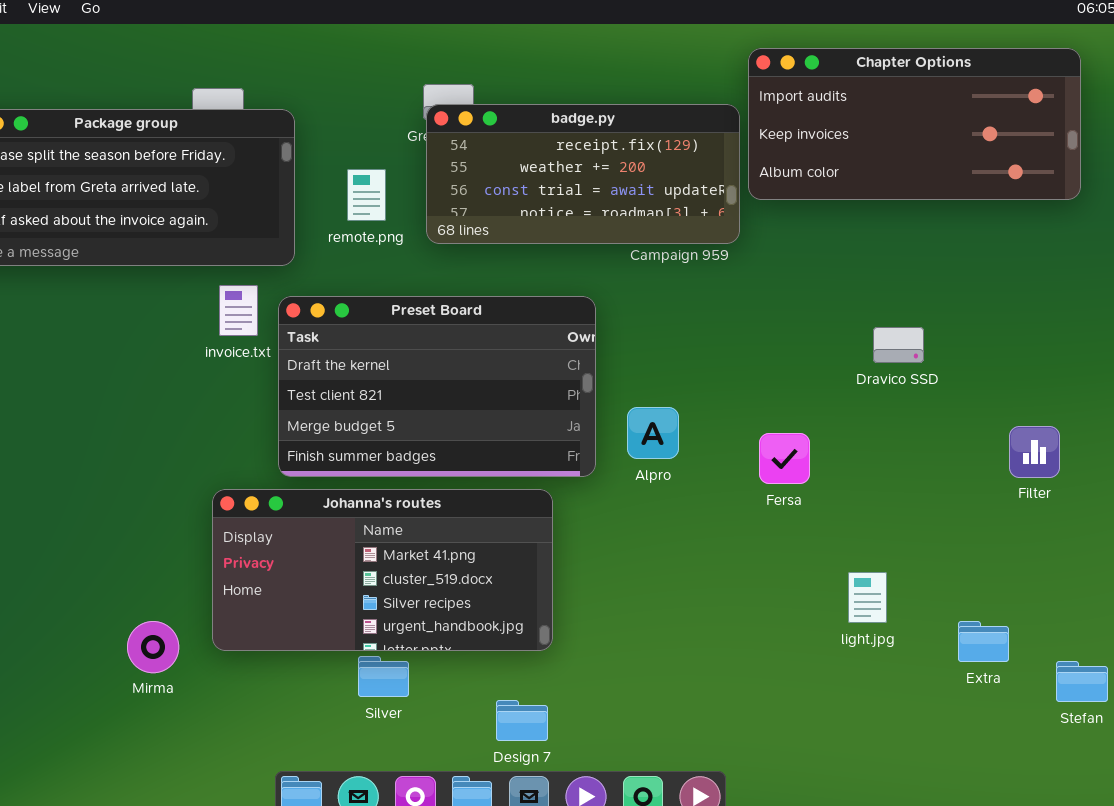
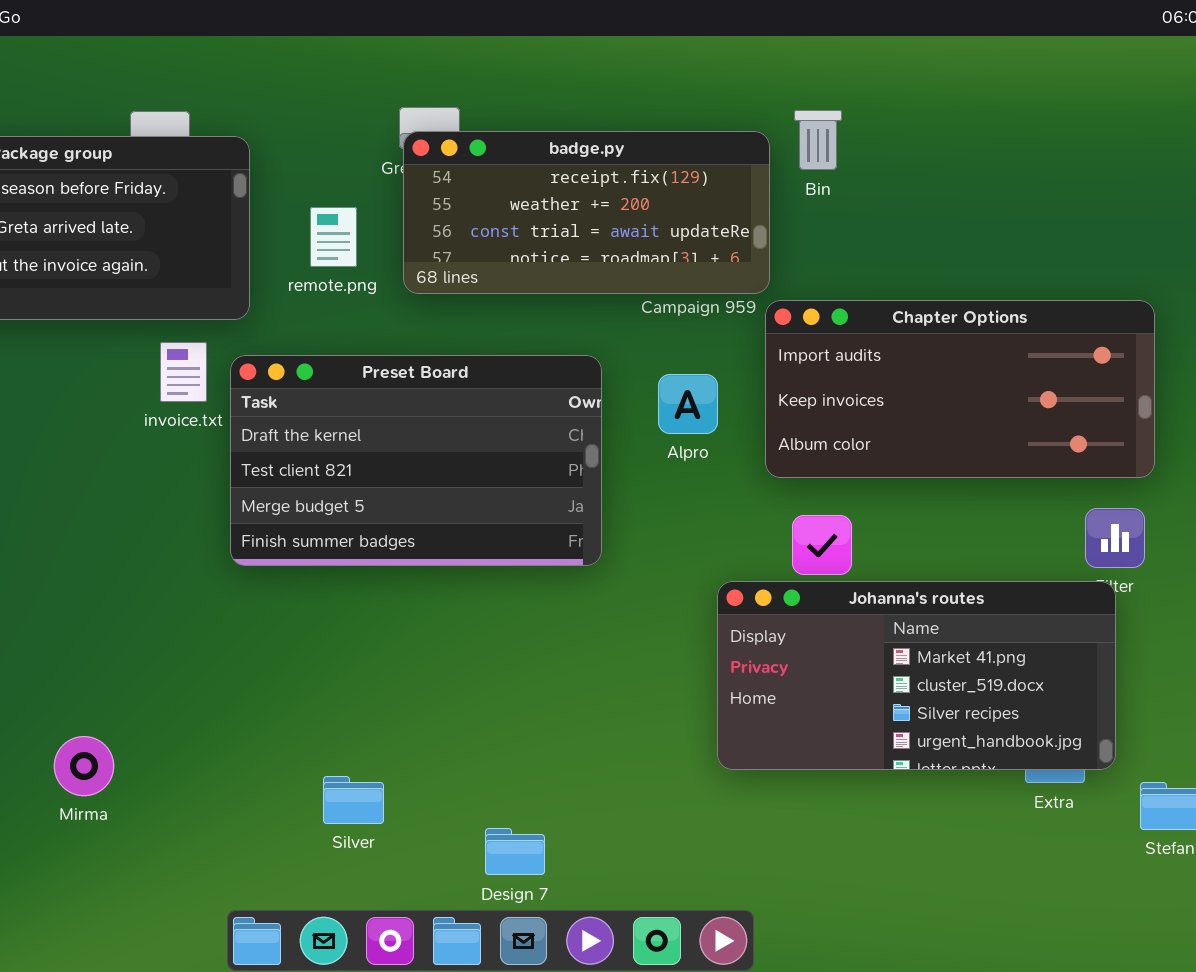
Chapter Options: [748,48,1081,200] -> [765,300,1155,478], moved
Alpro: [627,407,679,459] -> [658,374,718,434], moved
Johanna's routes: [212,489,553,651] -> [717,581,1116,770], moved

